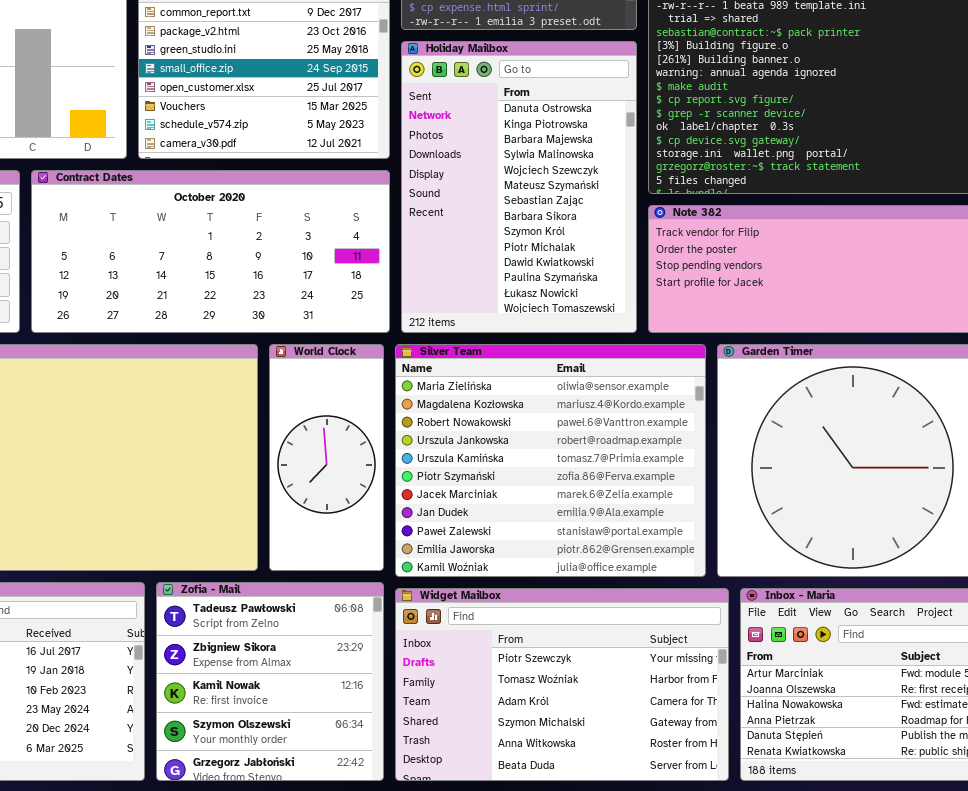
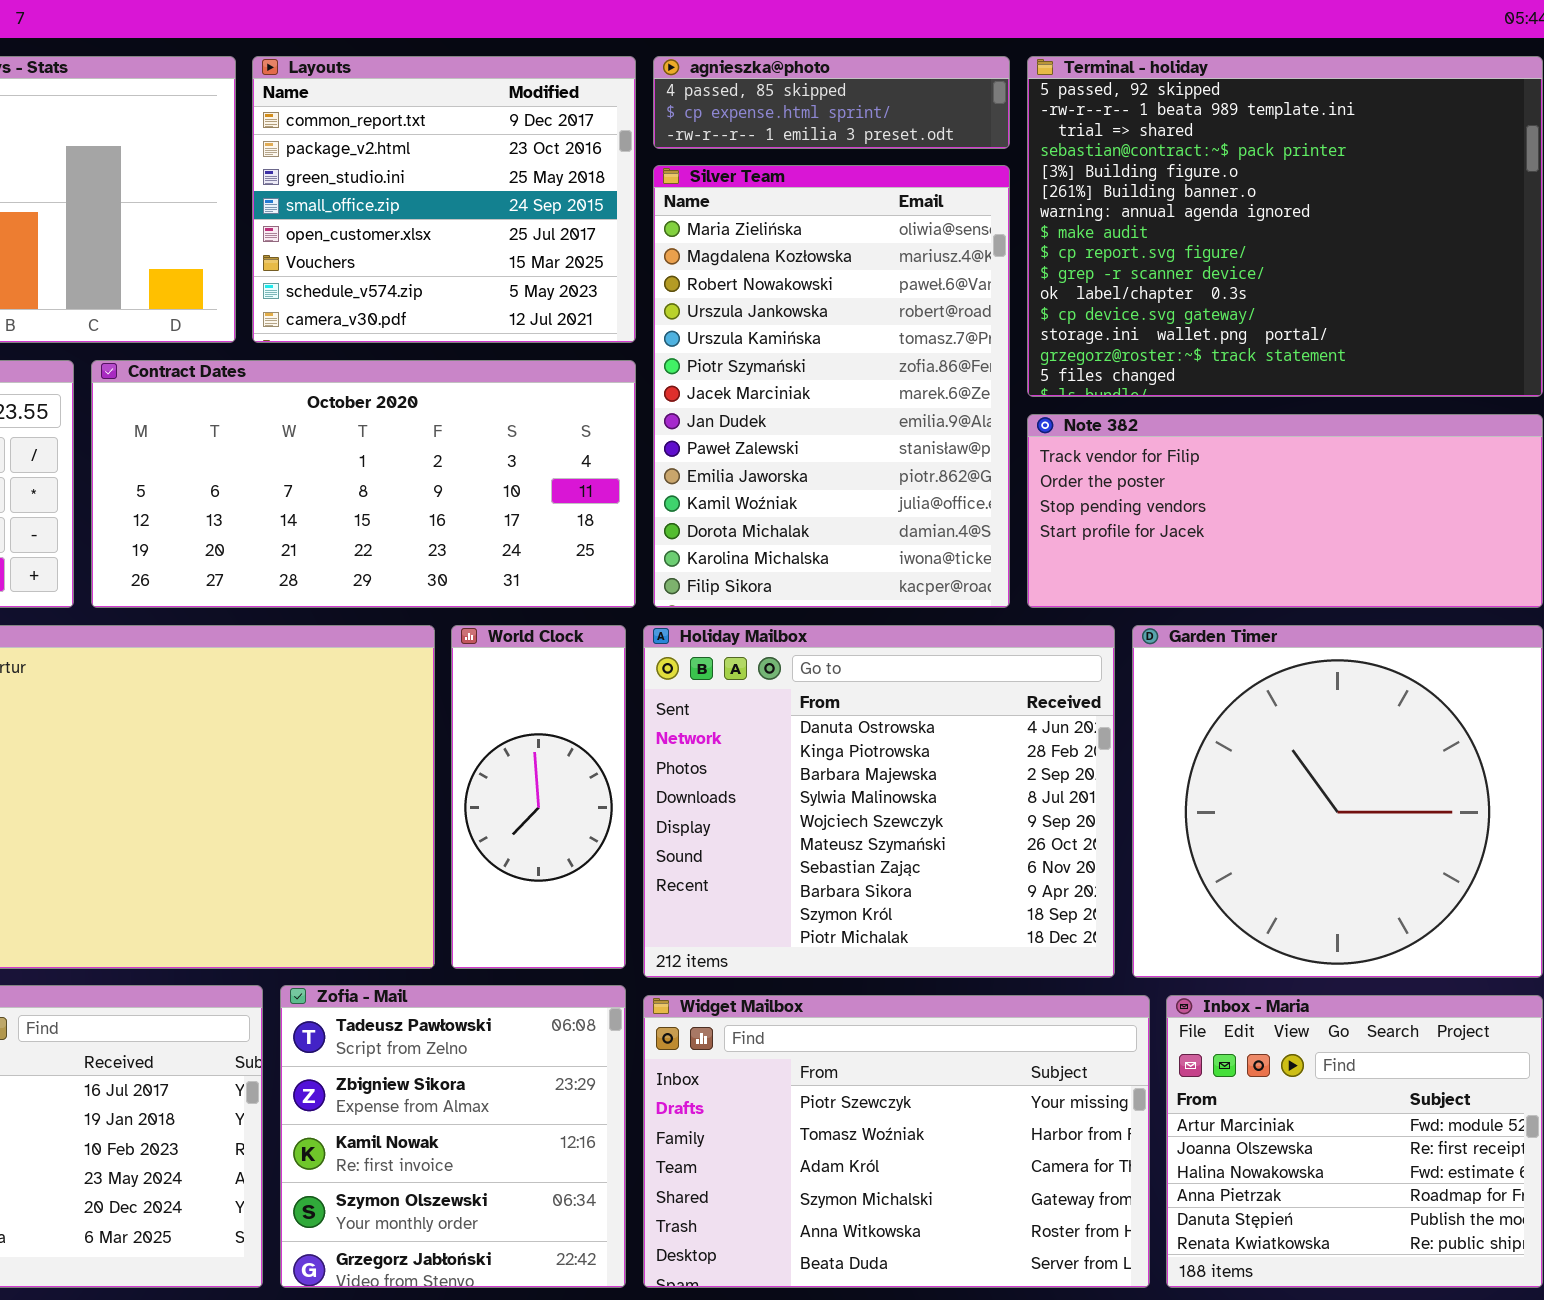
Holiday Mailbox: [401,41,637,333] -> [643,625,1115,978], moved, resized
Silver Team: [395,344,706,577] -> [653,165,1010,608], moved, resized

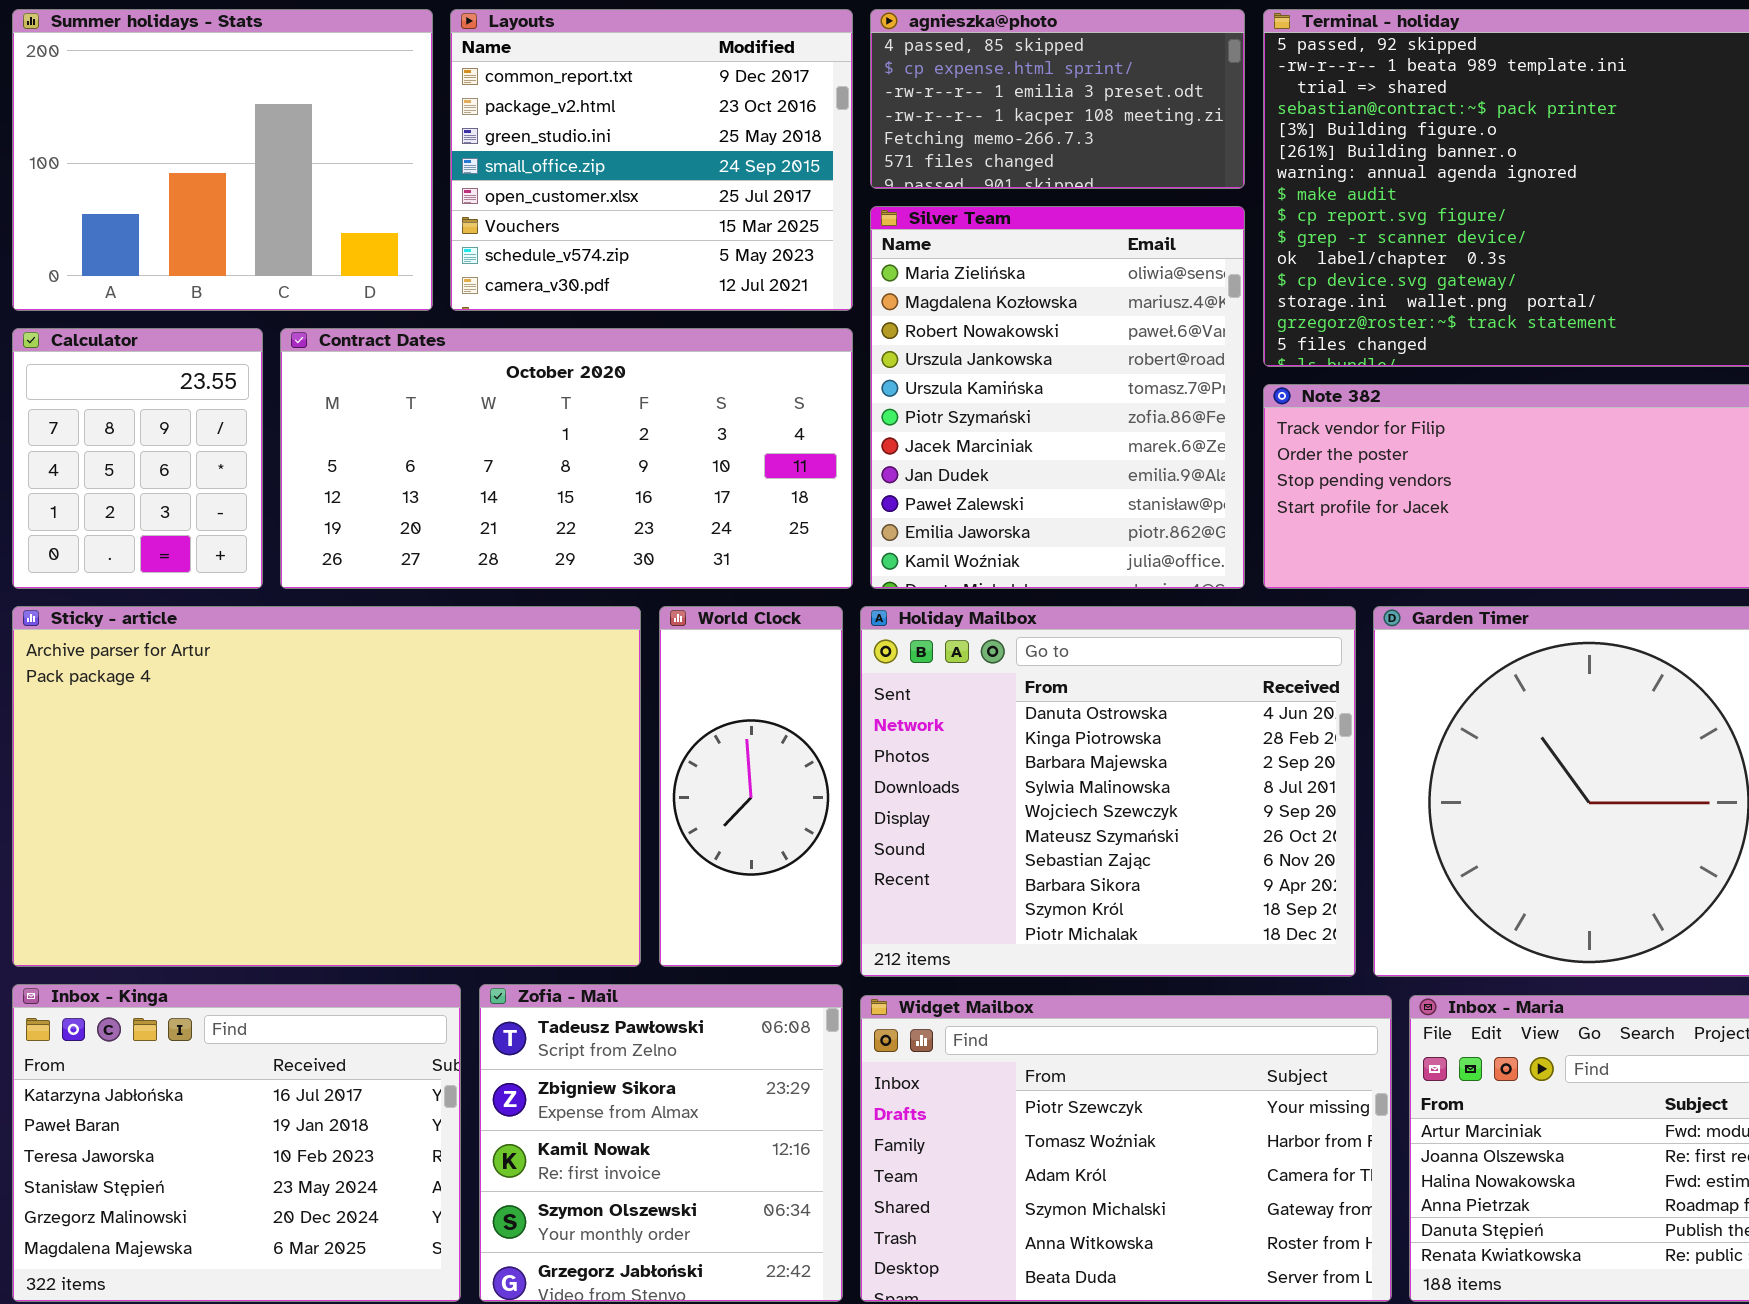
agnieszka@photo: [653,56,1010,149] -> [870,9,1245,189], resized
Silver Team: [653,165,1010,608] -> [870,206,1245,589], resized

